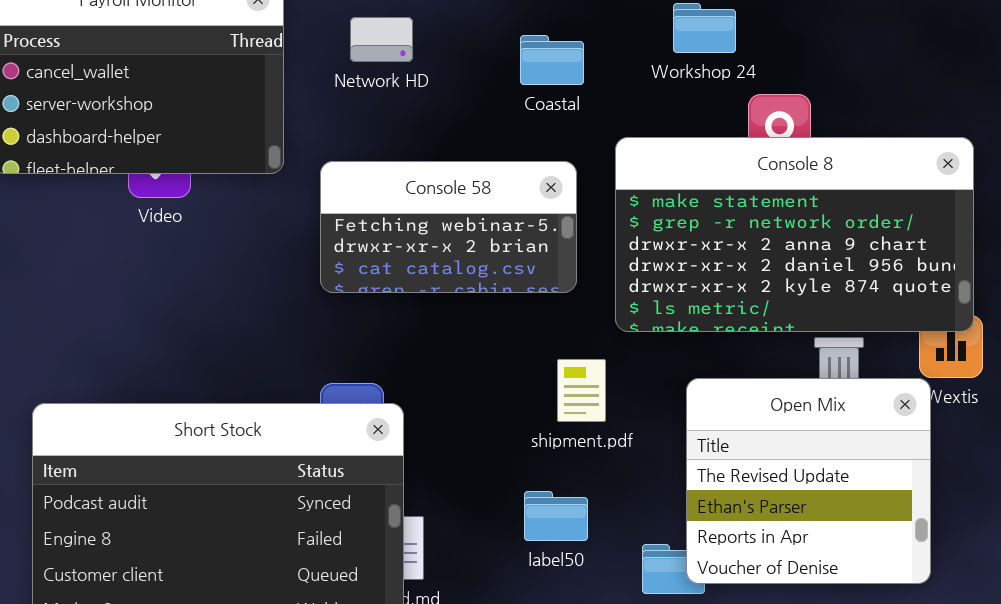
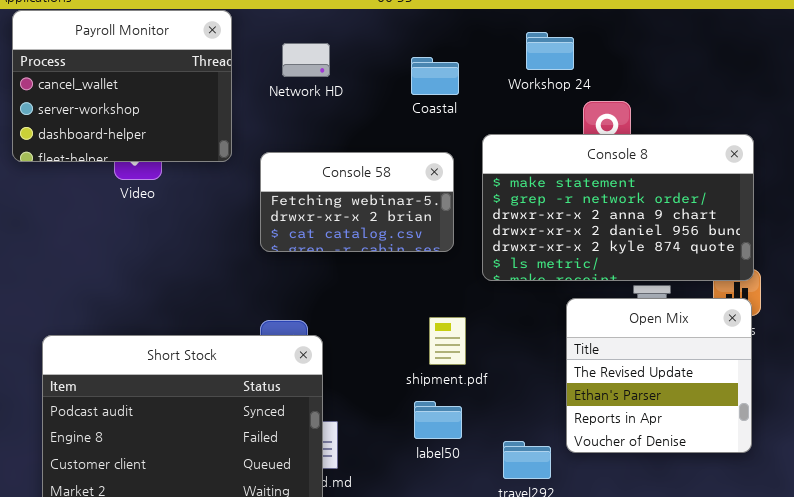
shipment.pdf: [557,359,606,422] -> [429,317,466,365], moved
Open Mix: [686,378,931,584] -> [566,298,752,453], moved

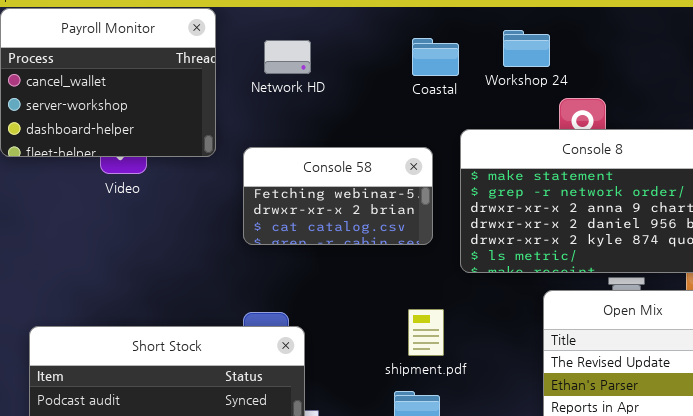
Coastal: [411,57,459,95] -> [412,38,459,76], moved

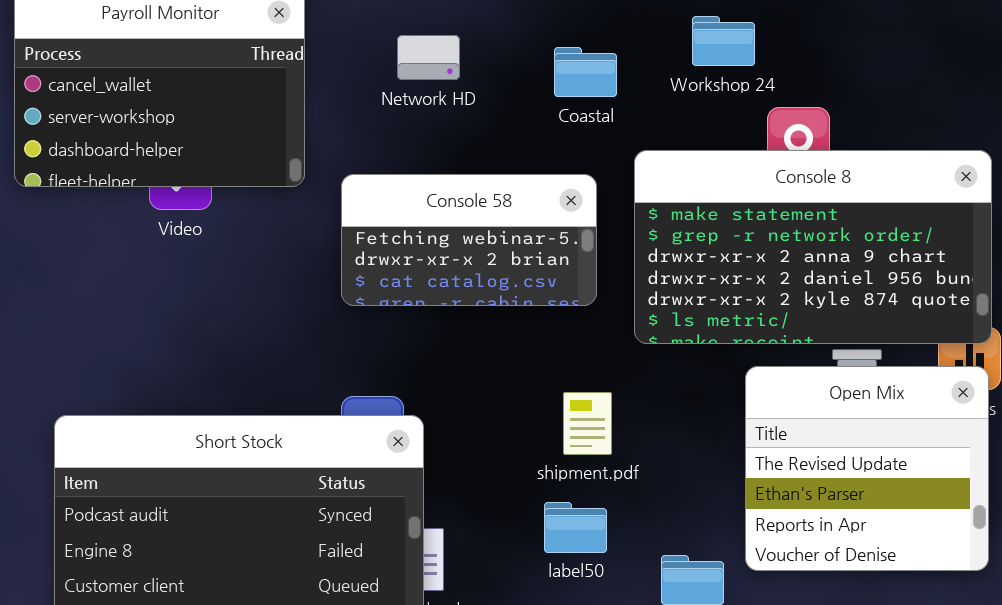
Coastal: [412,38,459,76] -> [554,47,617,97], moved
Network HD: [264,40,311,74] -> [397,35,460,80], moved

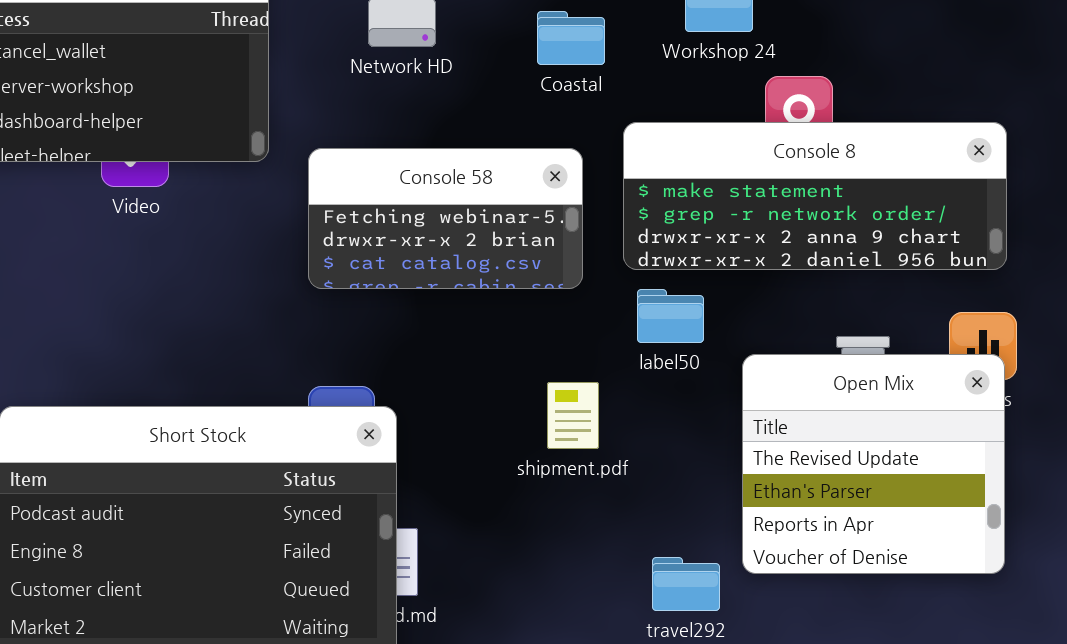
Console 8: [634,150,992,344] -> [623,122,1007,270], resized
label50: [544,502,607,553] -> [637,289,704,343], moved

